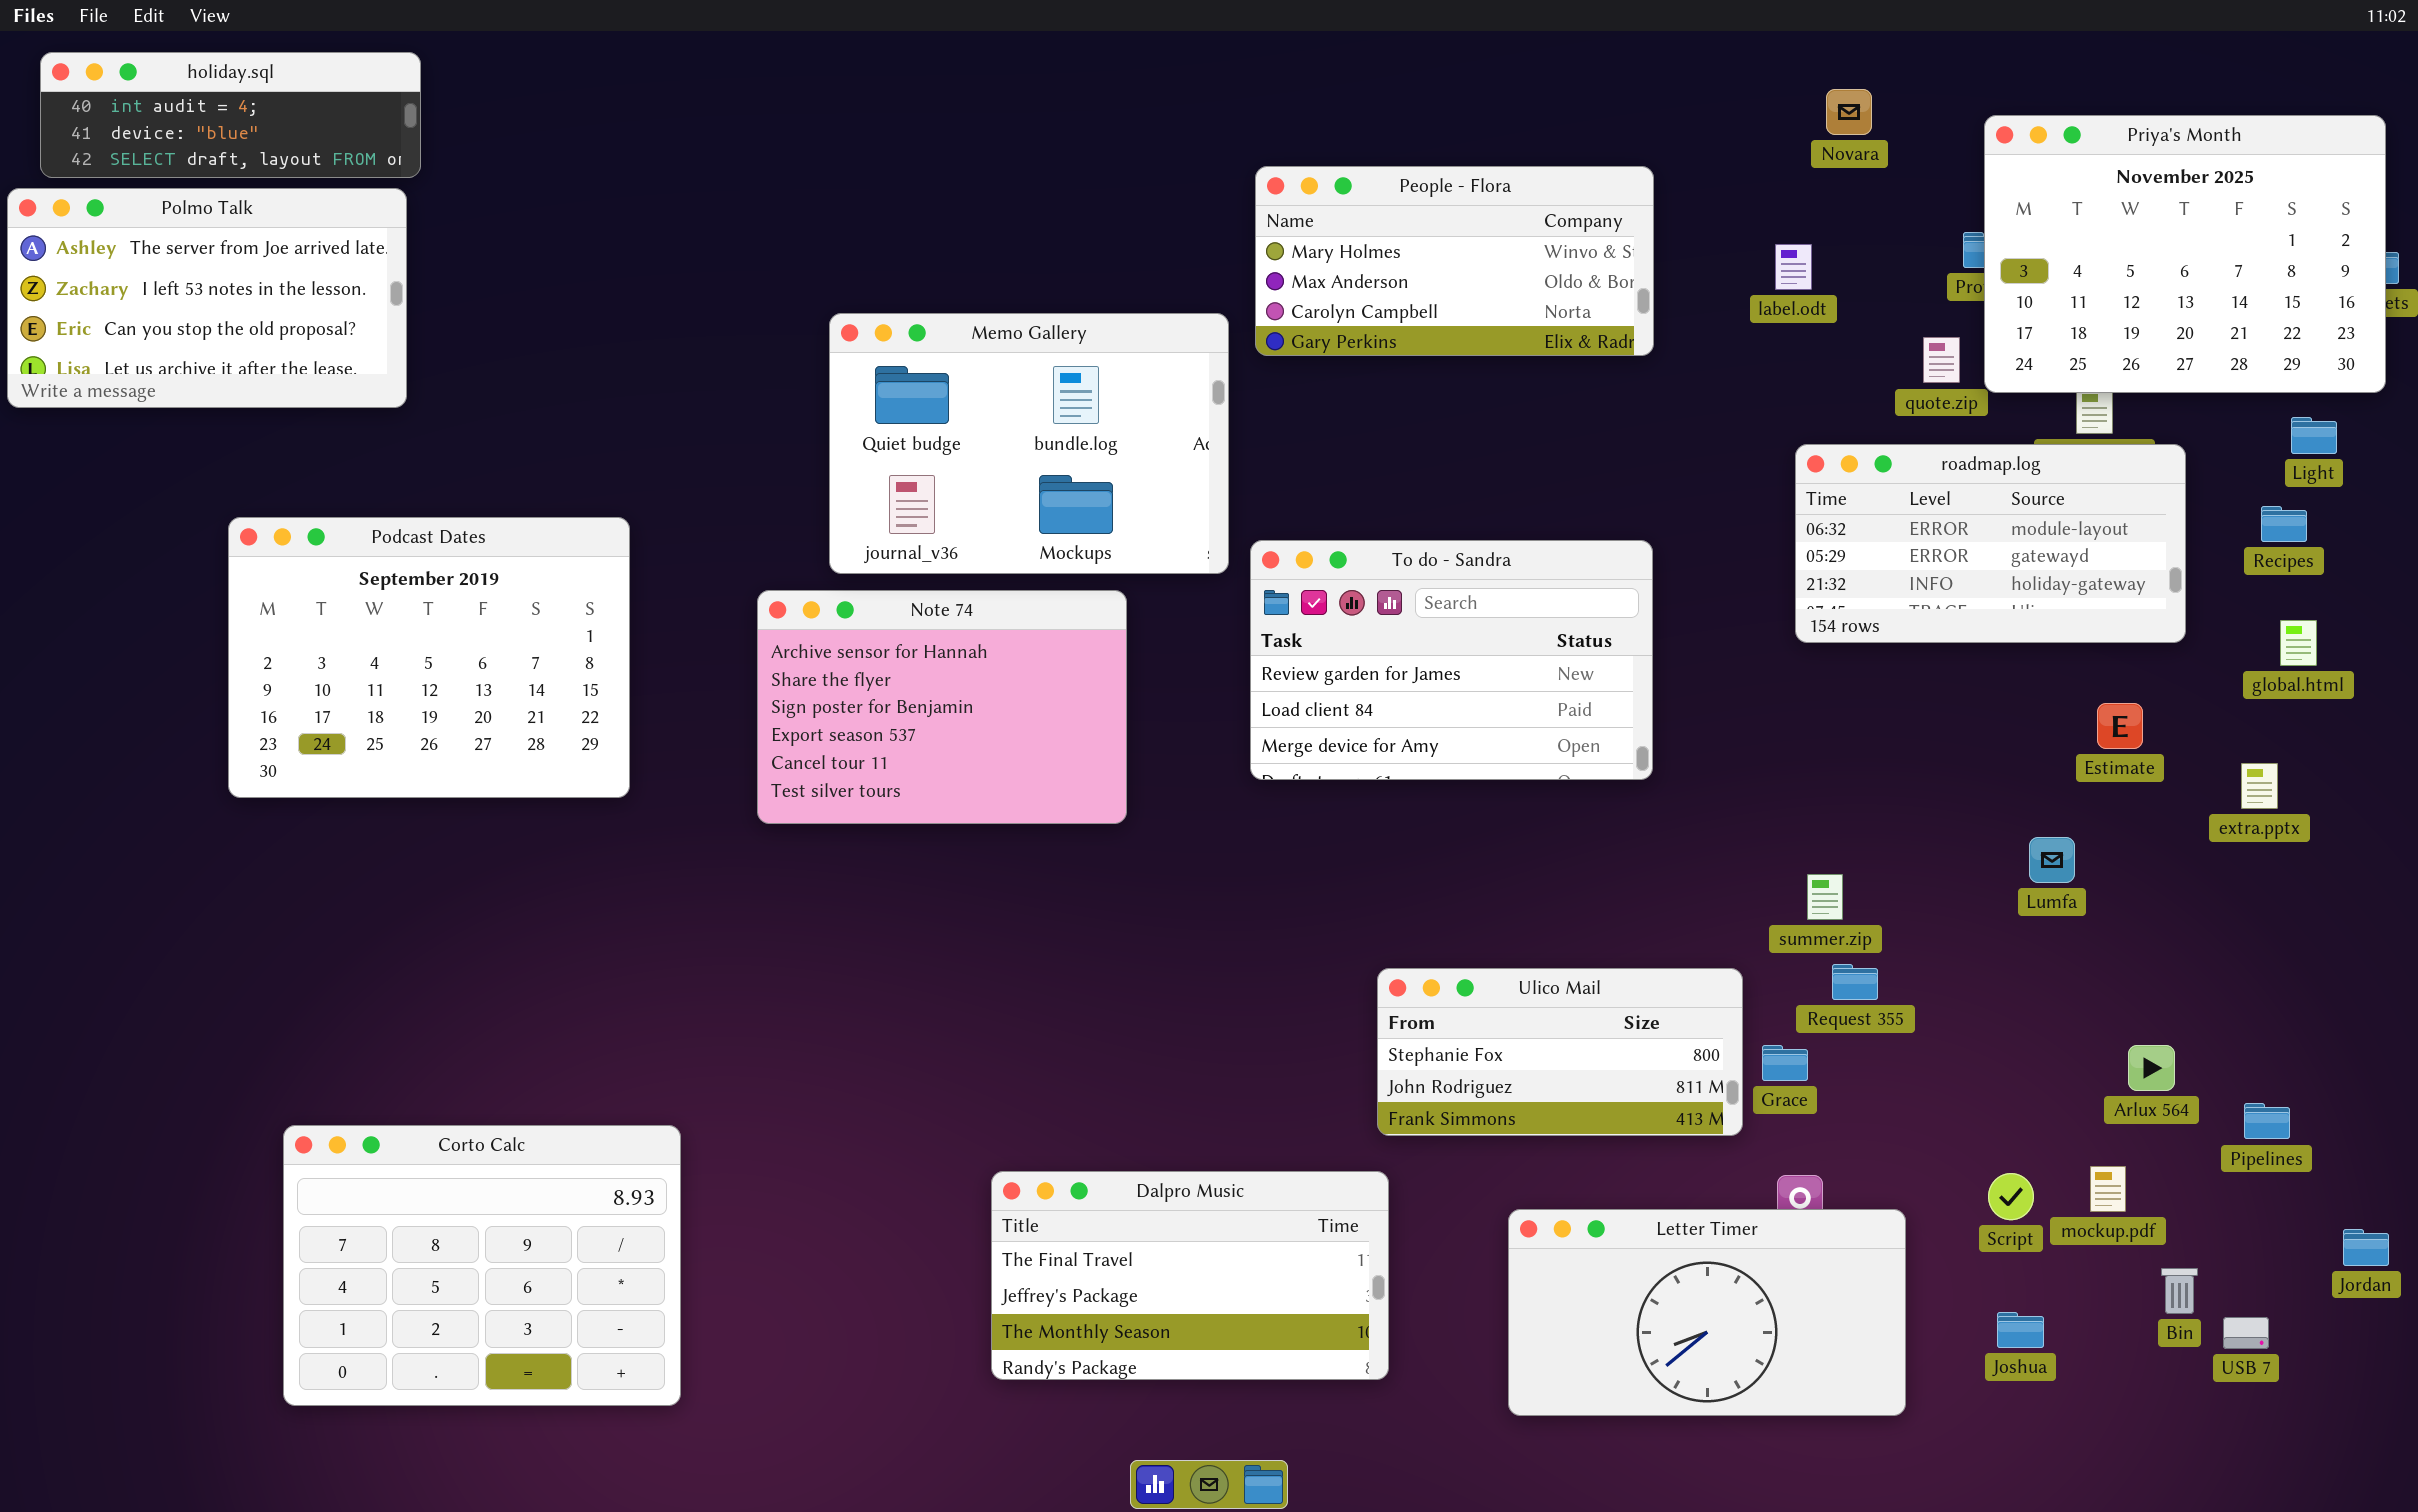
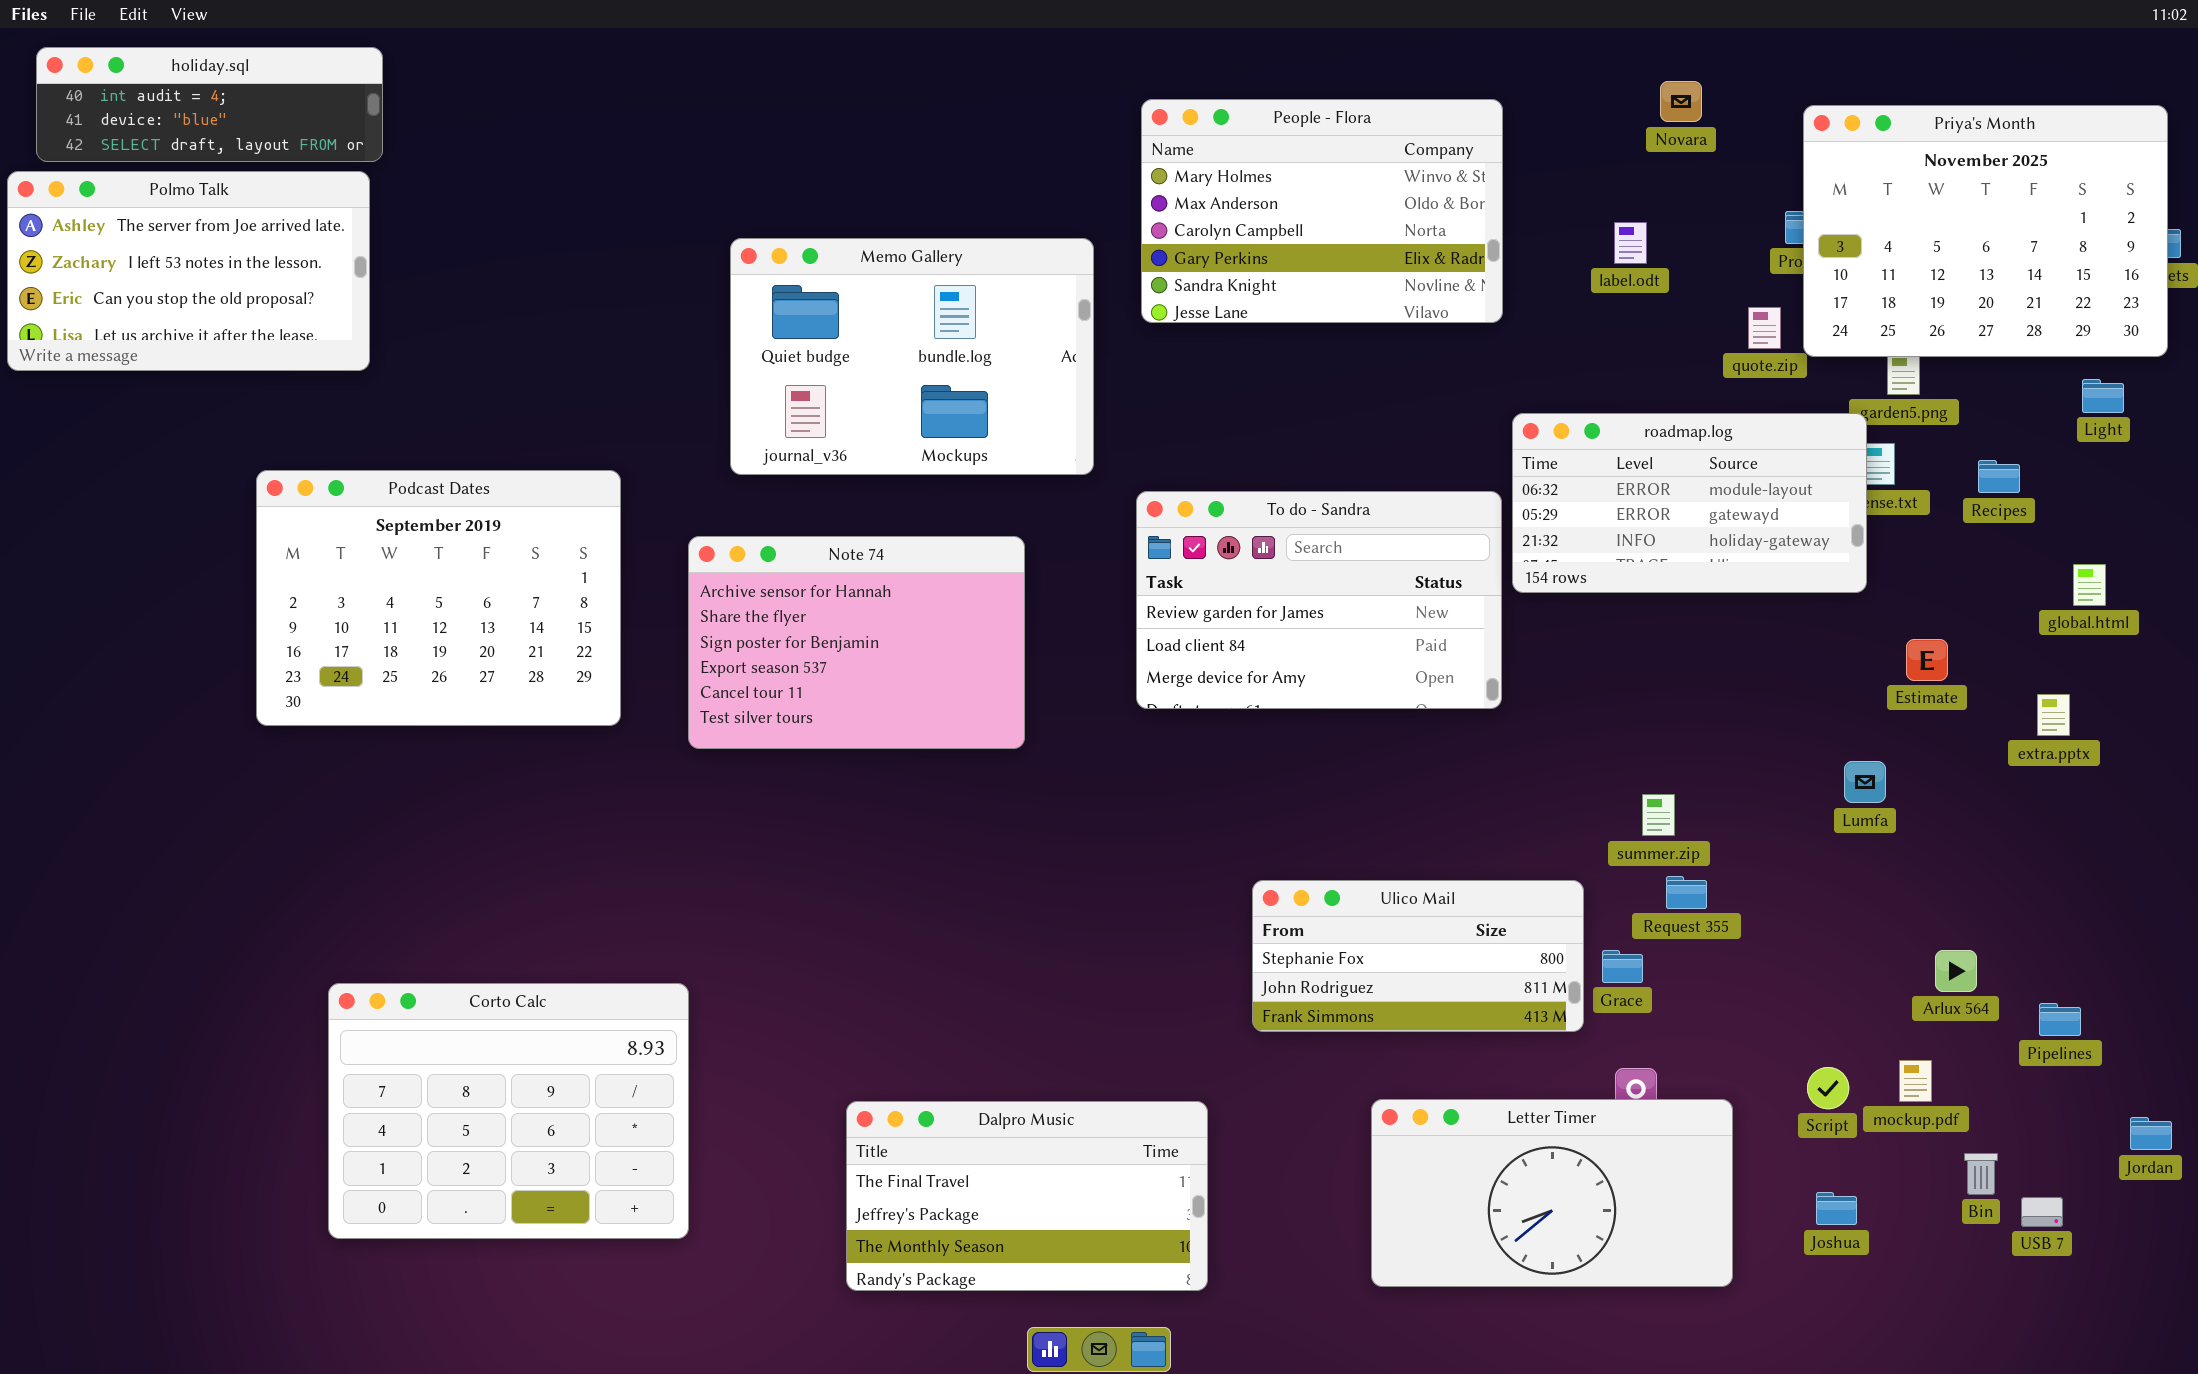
People - Flora: [1255,166,1654,356] -> [1141,99,1503,323], resized
Memo Gallery: [829,313,1229,574] -> [730,238,1094,475], moved
roadmap.log: [1795,444,2186,643] -> [1512,413,1867,593], moved
Recipes: [2261,506,2307,542] -> [1978,460,2020,493], moved
Podcast Dates: [228,517,630,798] -> [256,470,621,726], moved
Corto Calc: [283,1125,681,1406] -> [328,983,689,1239], moved
Dalpro Music: [991,1171,1389,1380] -> [846,1101,1208,1291], moved

